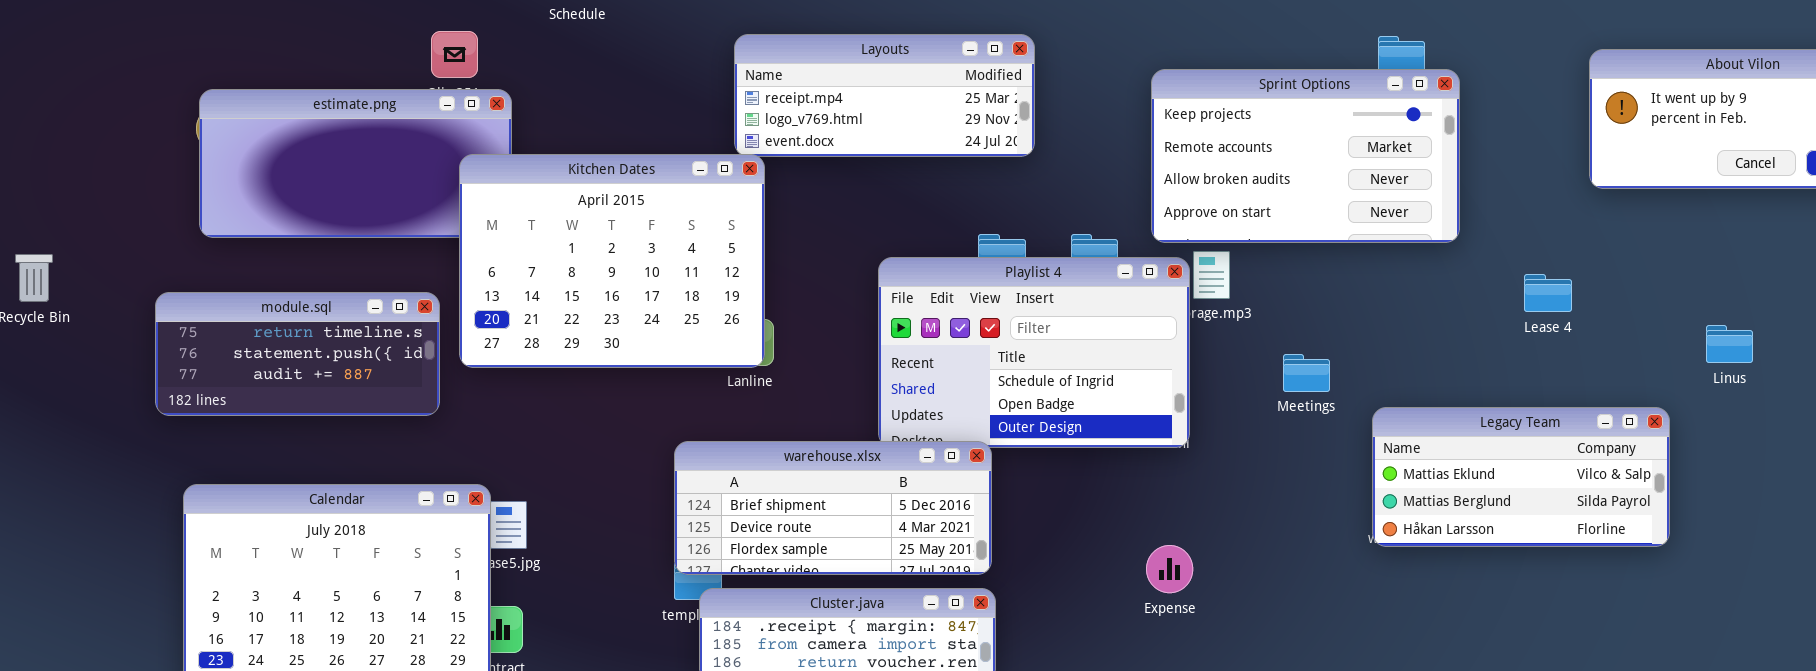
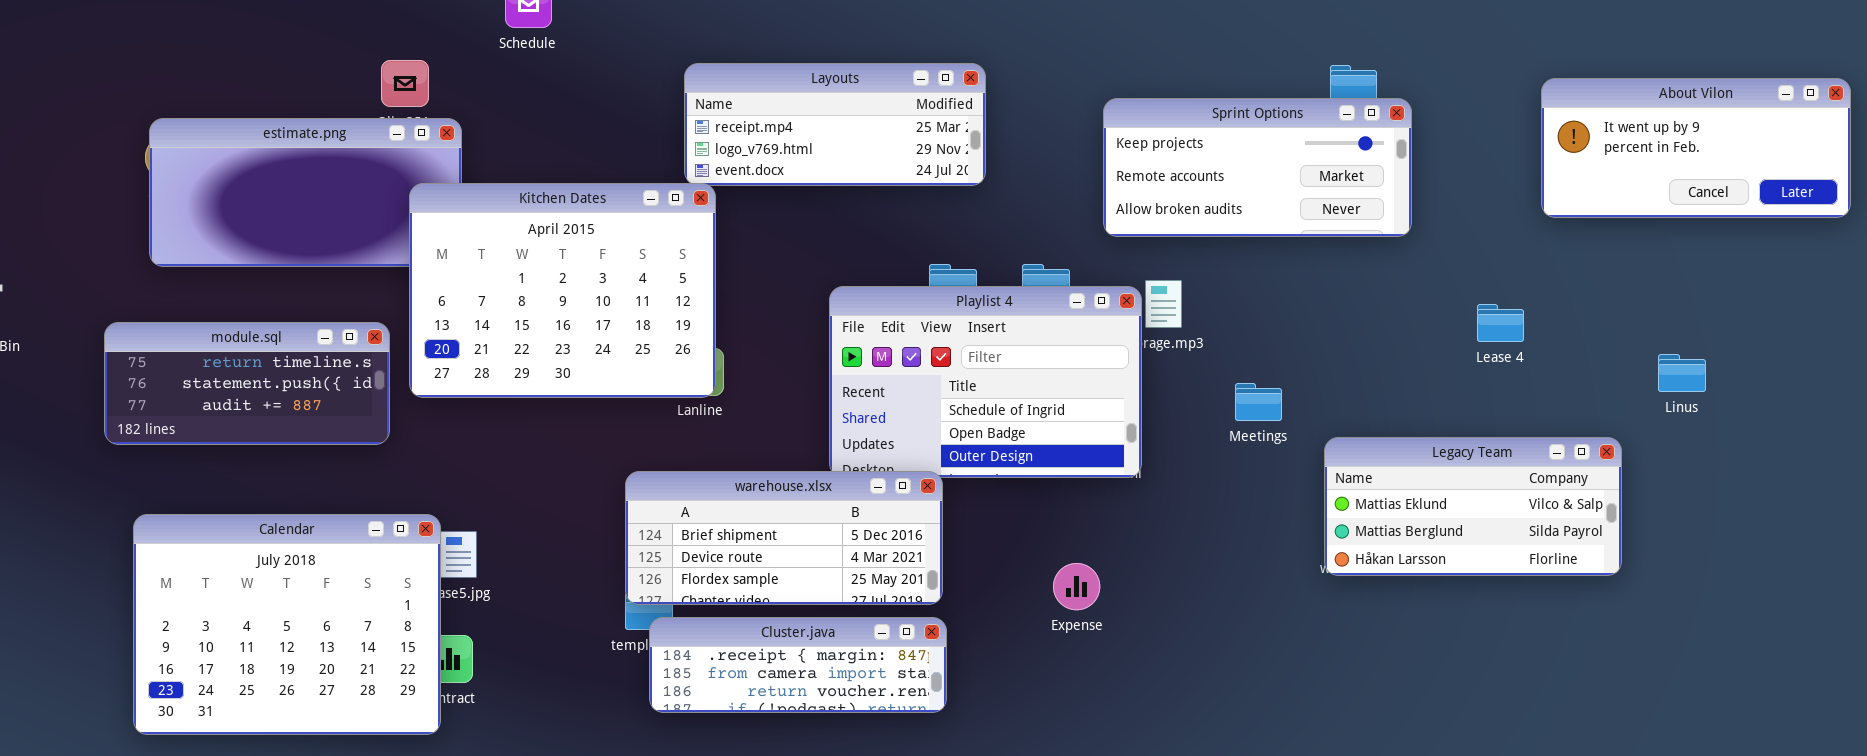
Sprint Options: [1151,69,1460,243] -> [1103,98,1412,237], resized
Expense: [1146,545,1193,593] -> [1053,563,1100,610], moved

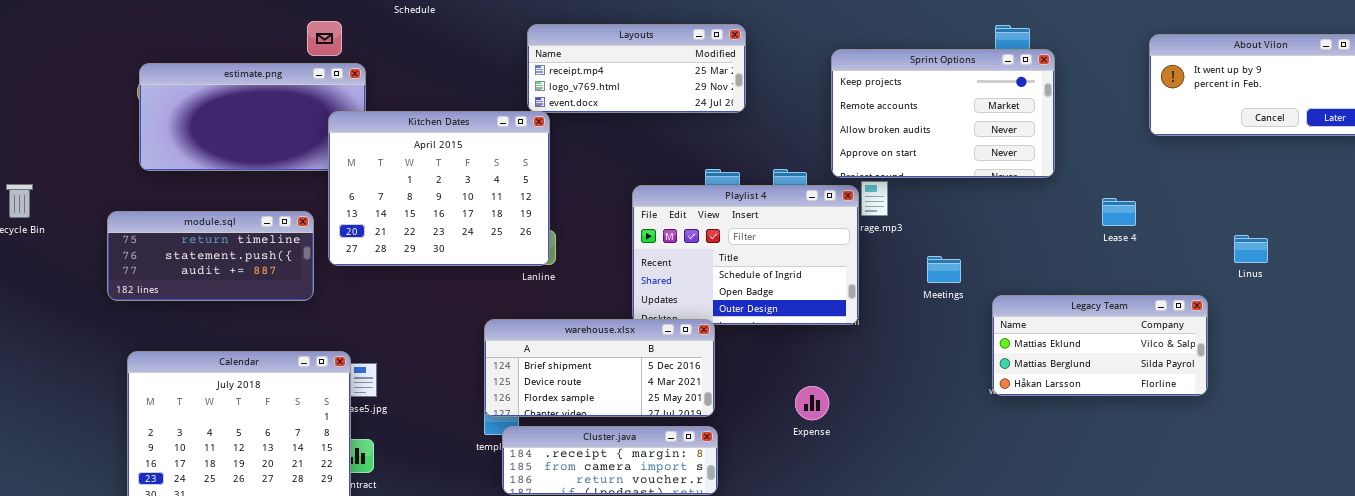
Sprint Options: [1103,98,1412,237] -> [831,49,1055,178], resized

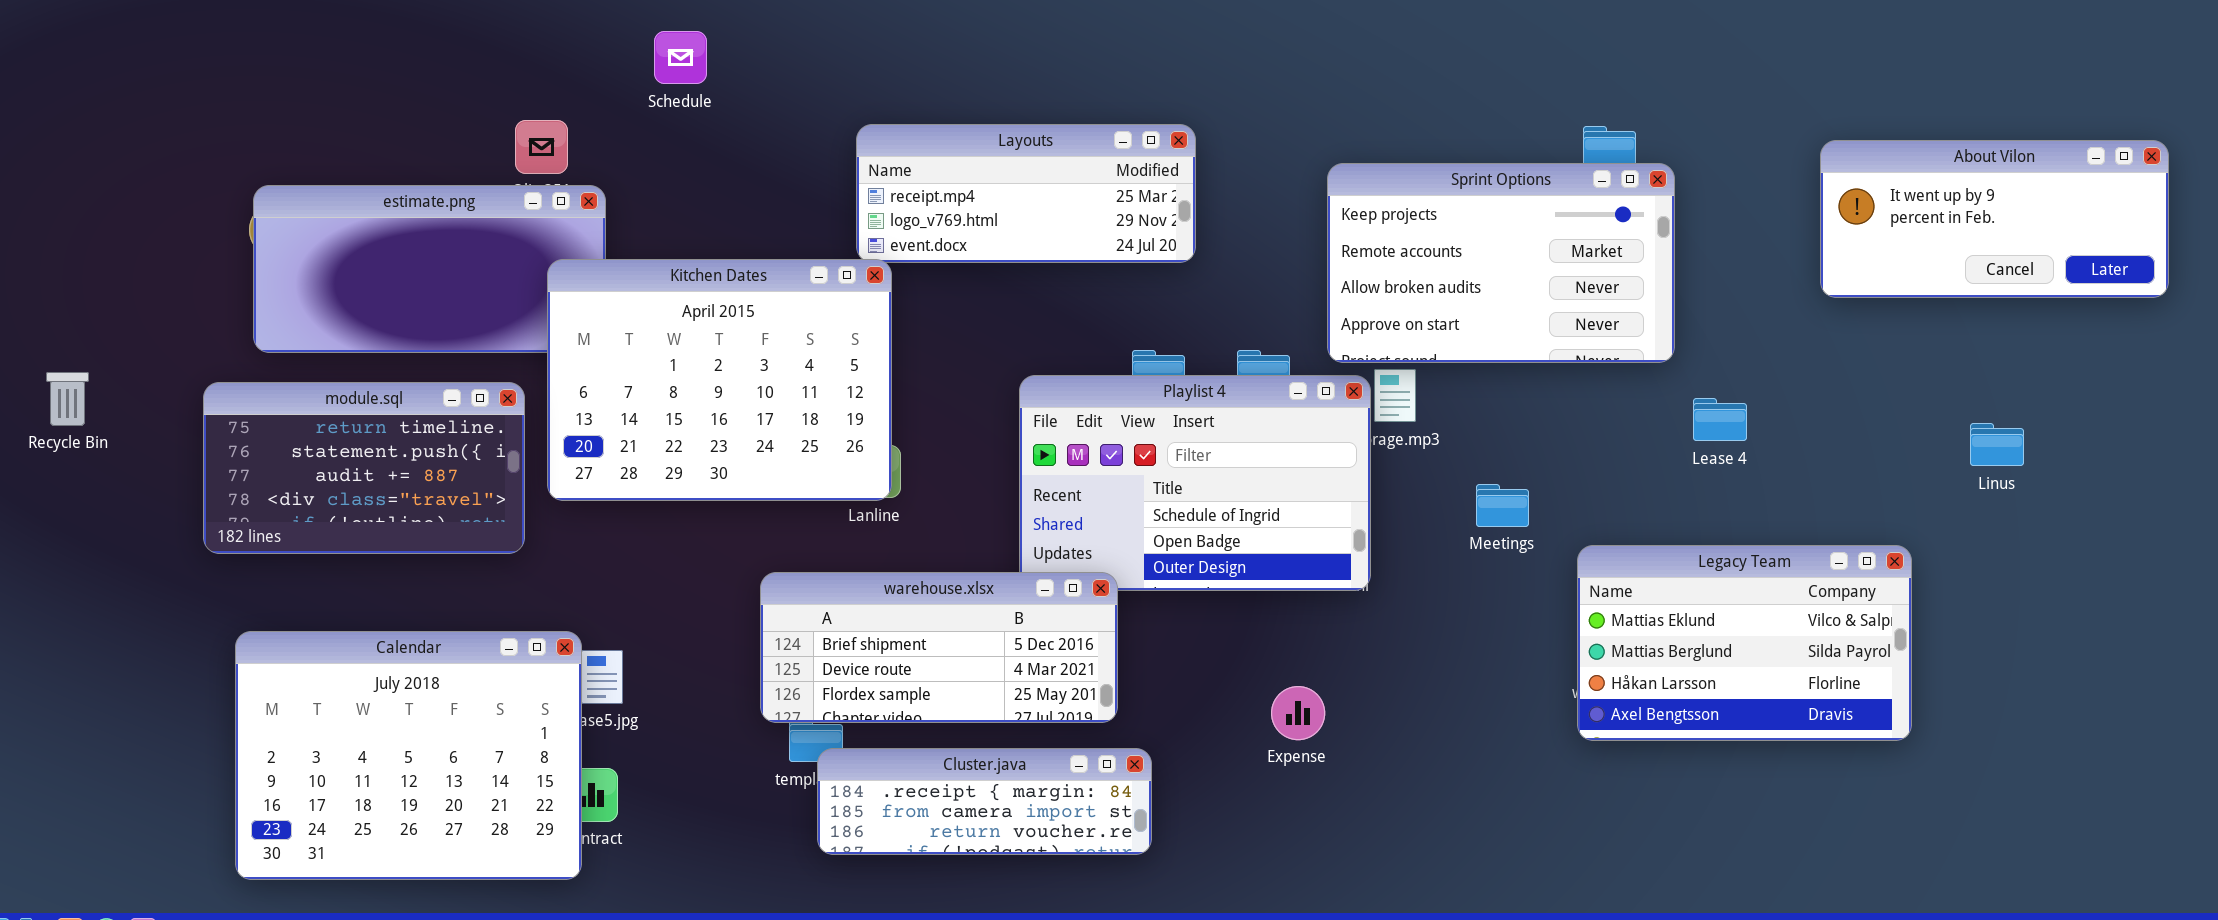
Lease 4: [1102,198,1136,226] -> [1693,398,1747,441], moved
module.sql: [107,211,314,301] -> [203,382,525,554], resized
Linus: [1234,235,1268,263] -> [1970,423,2024,466], moved
Legacy Team: [992,295,1208,396] -> [1577,545,1912,741], resized
warehouse.xlsx: [484,319,715,417] -> [760,572,1118,723], moved

